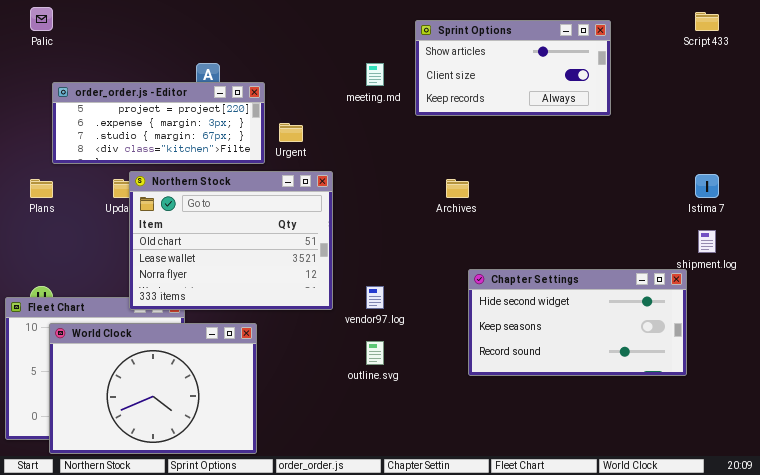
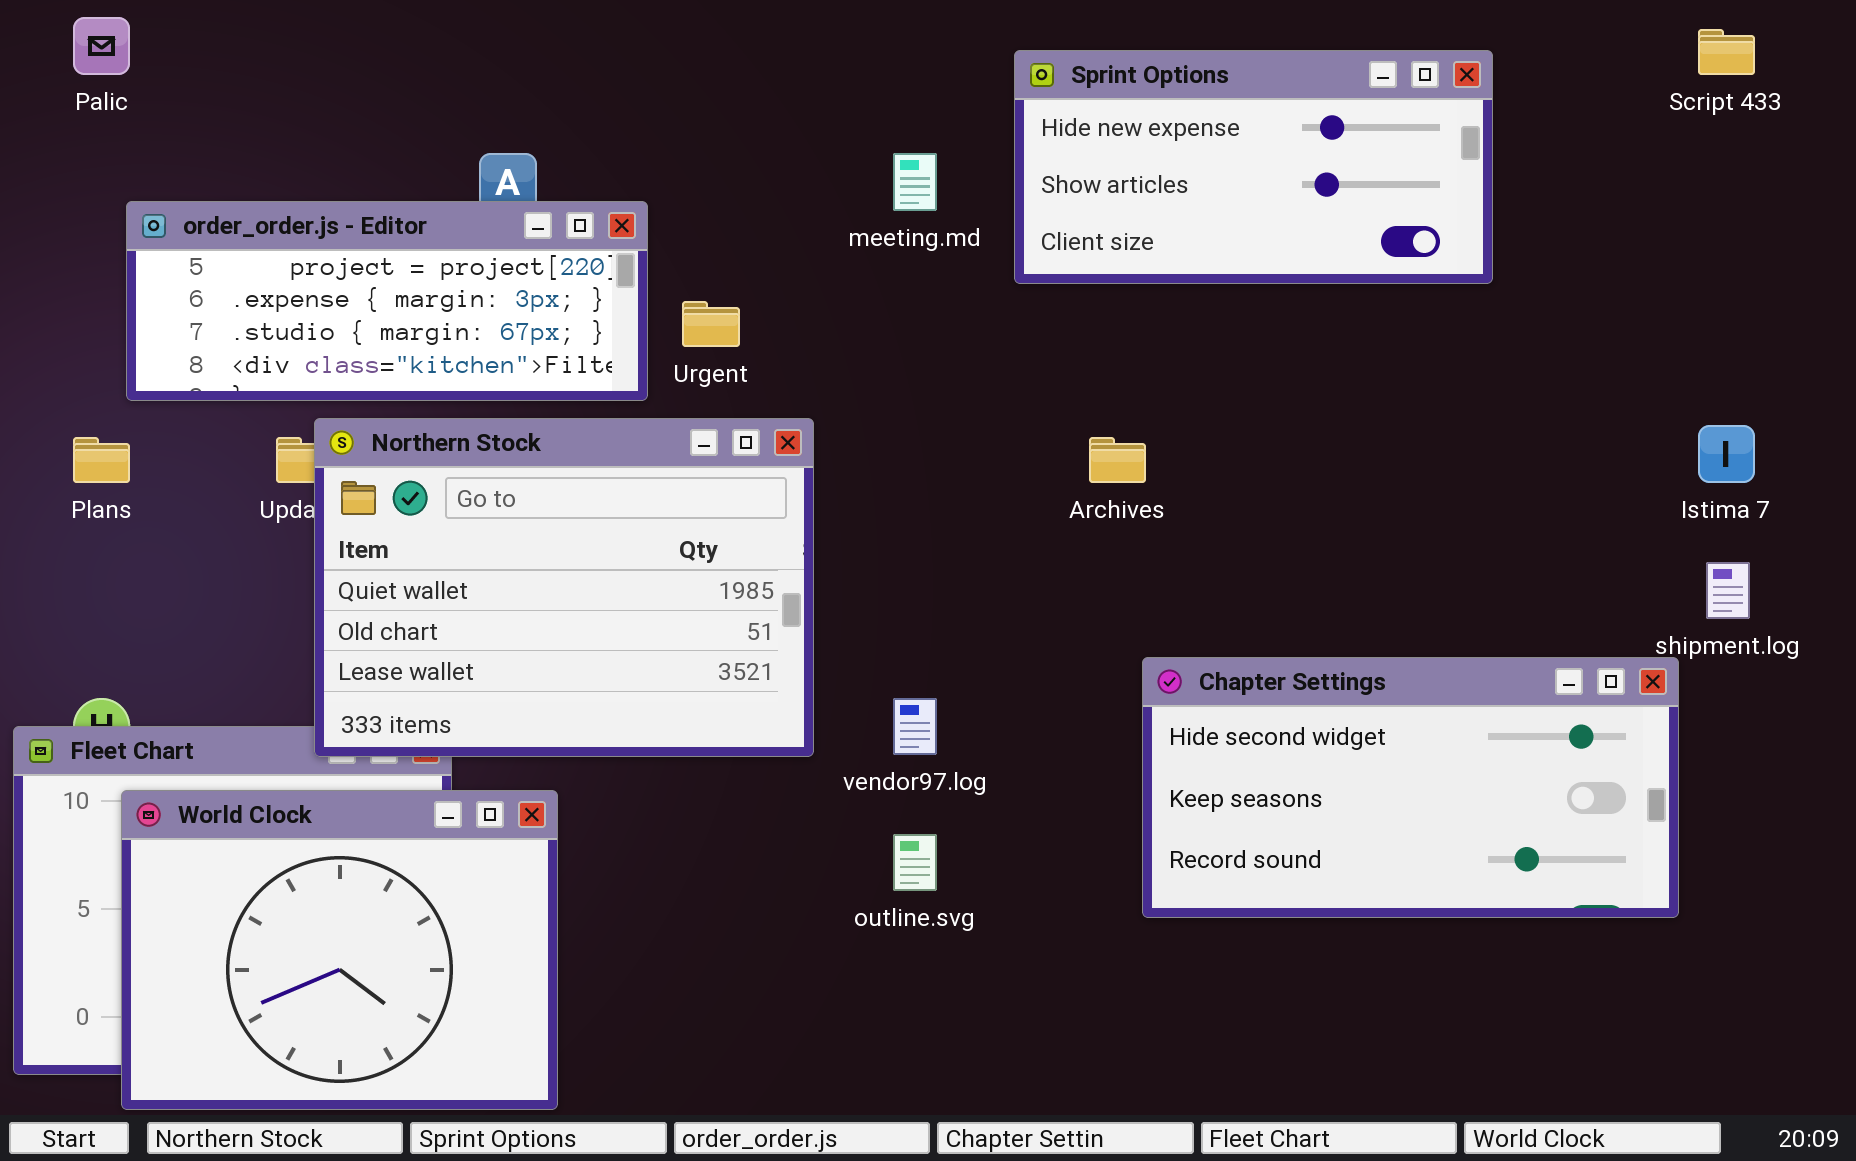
Sprint Options: [415,20,611,116] -> [1014,50,1493,284], scrolled up 1 row
Northern Stock: [129,171,333,310] -> [314,418,814,757], scrolled up 1 row
World Clock: [49,323,257,454] -> [121,790,558,1110], resized

